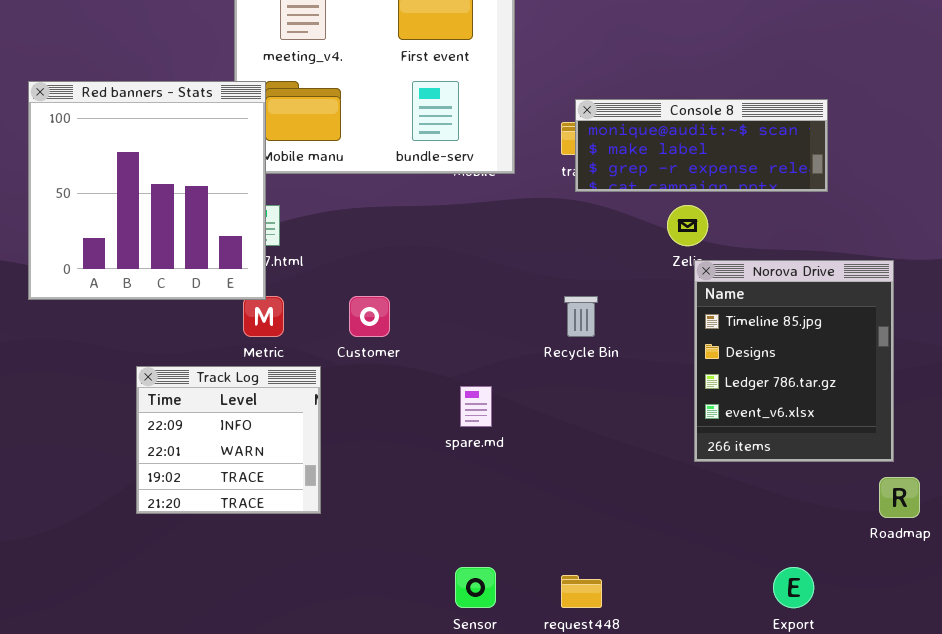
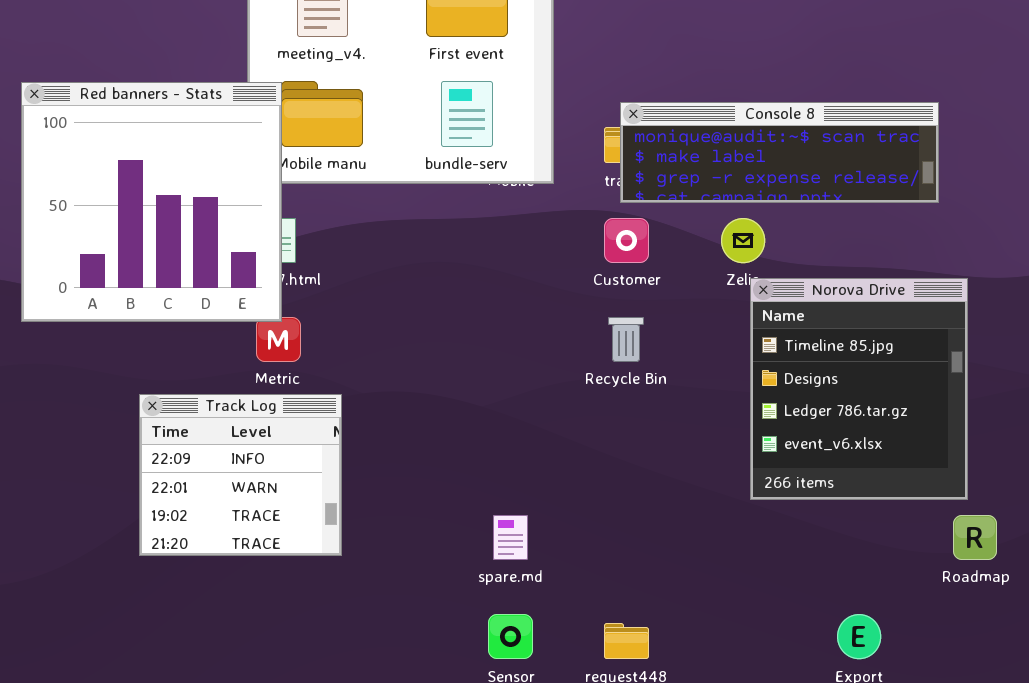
Console 8: [575,99,828,192] -> [620,102,939,203], resized
Customer: [349,296,390,337] -> [604,218,649,263], moved
spare.md: [460,386,492,427] -> [493,515,528,560], moved

